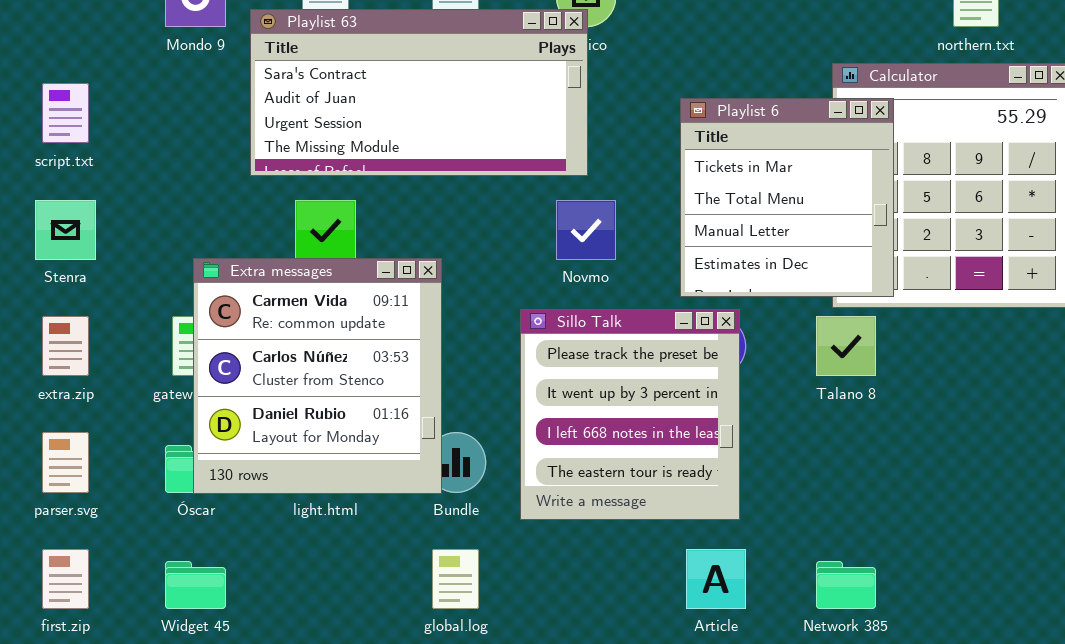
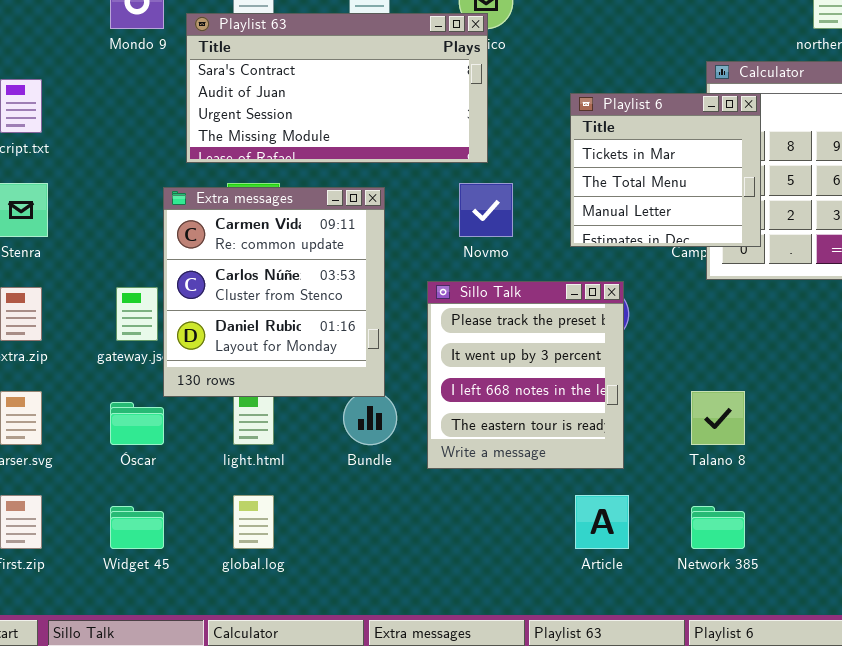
Playlist 6: [680,98,894,297] -> [570,93,761,247], resized
Extra messages: [193,258,442,494] -> [163,187,385,397], moved
Talano 8: [816,316,876,376] -> [691,391,745,445], moved
global.log: [432,549,479,609] -> [233,495,274,549], moved

